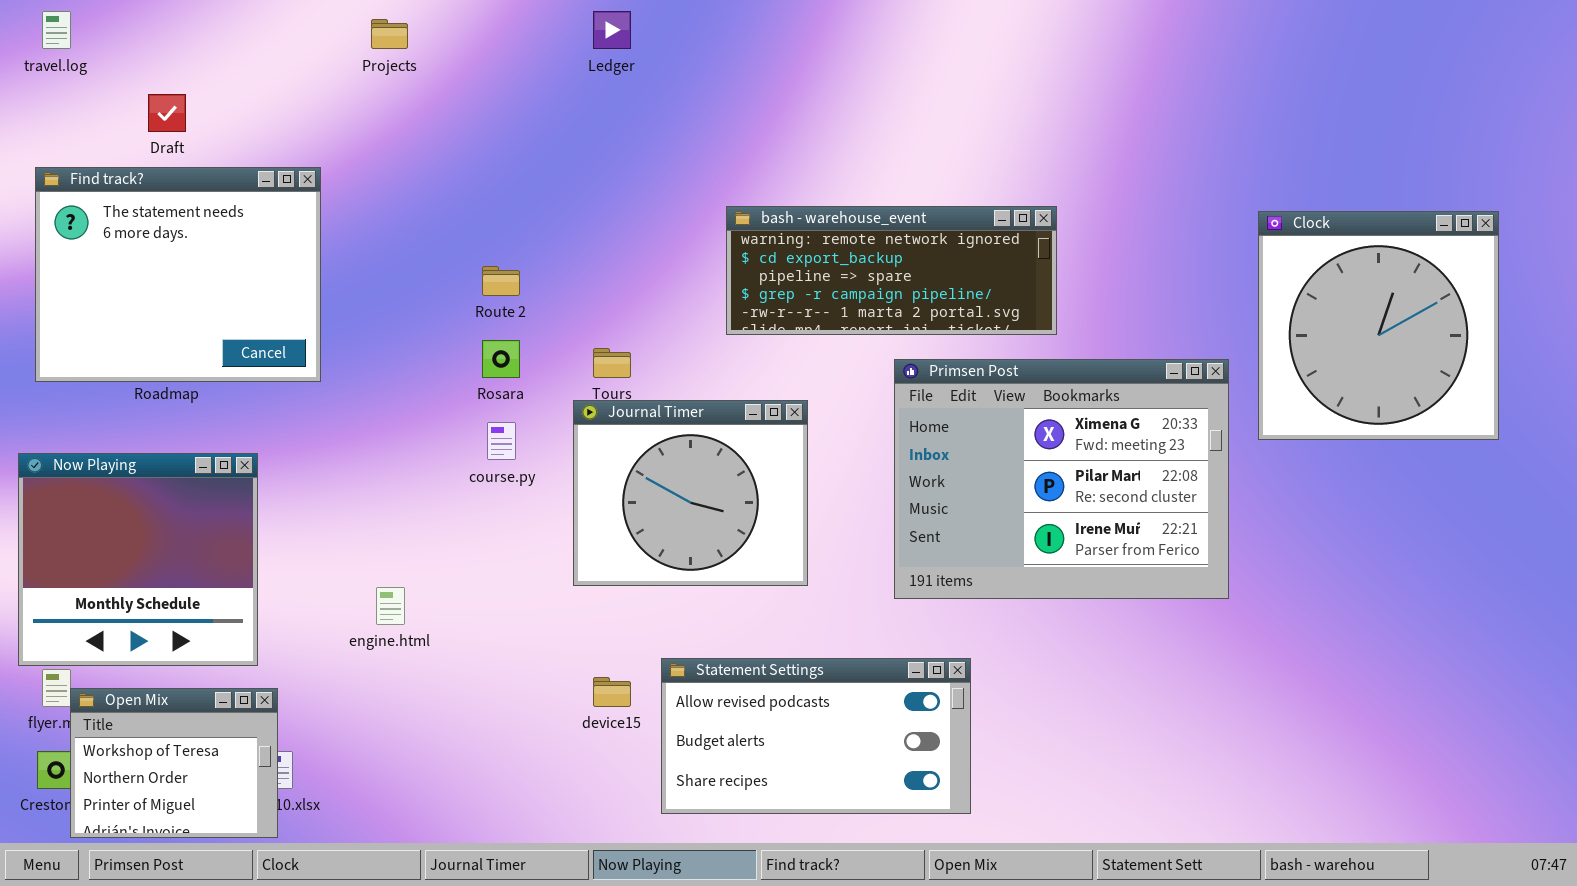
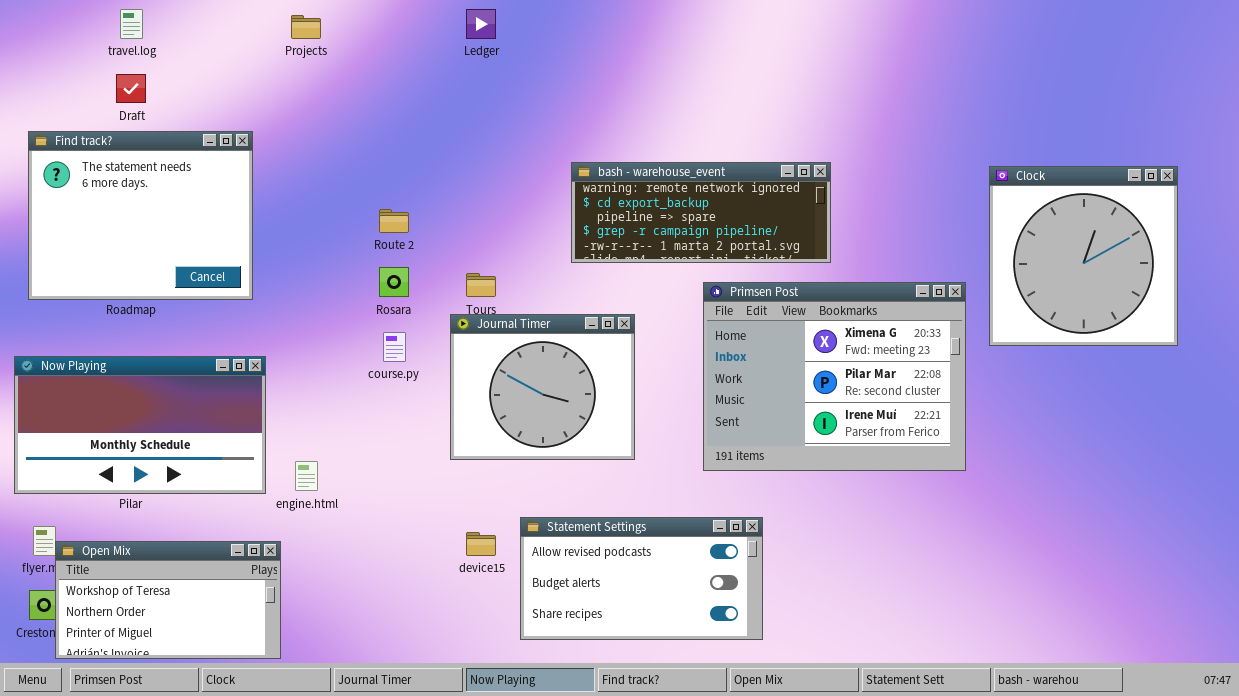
travel.log: [42,11,71,49] -> [120,9,143,39], moved
Now Playing: [18,453,258,666] -> [14,356,266,494], resized
Open Mix: [70,688,278,838] -> [55,541,281,659], resized

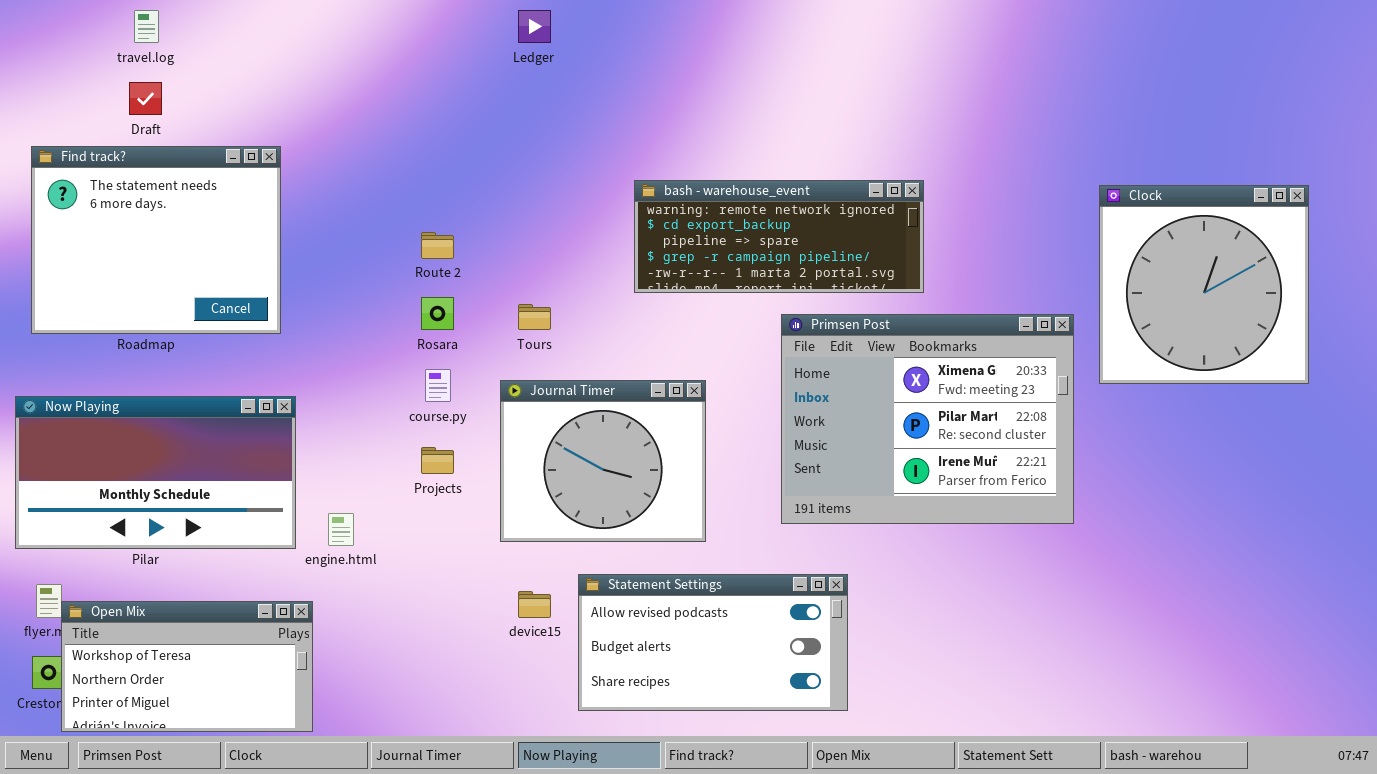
Projects: [291,15,321,39] -> [421,447,454,474], moved
Journal Timer: [450,314,635,460] -> [500,380,706,542], moved

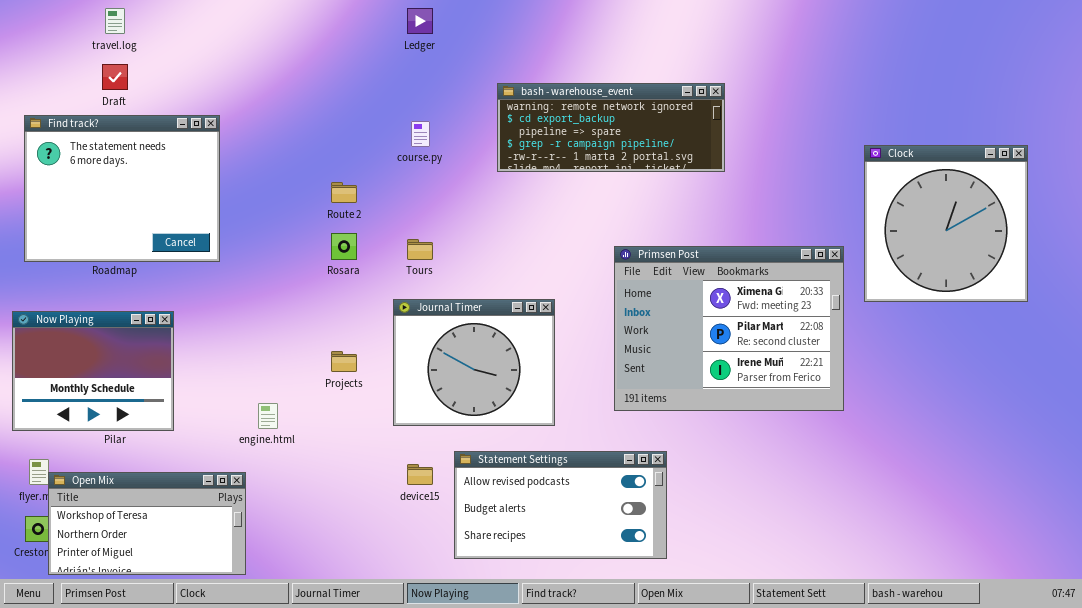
bash - warehouse_event: [634,180,924,293] -> [497,83,725,172], moved
course.py: [425,369,451,402] -> [411,121,430,147], moved
Now Playing: [15,396,296,549] -> [12,311,174,431], resized

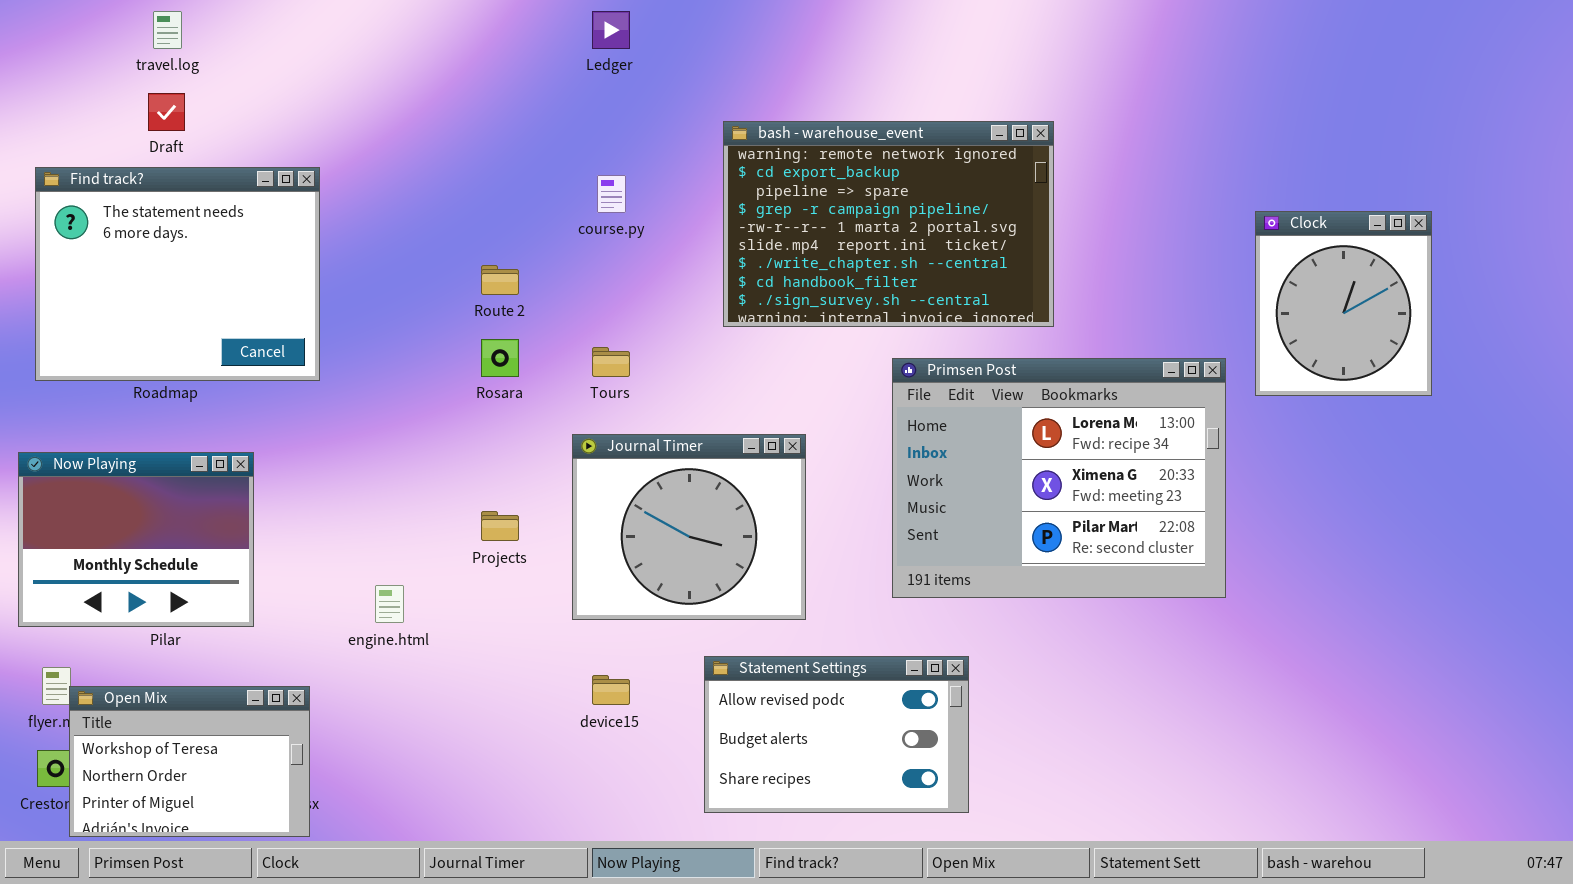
bash - warehouse_event: [497,83,725,172] -> [723,121,1054,327], resized
Clock: [864,145,1028,302] -> [1255,211,1432,396], resized
Primsen Post: [614,246,844,411] -> [892,358,1226,598], scrolled up 1 row
Statement Settings: [454,451,667,559] -> [704,656,969,813], resized
Open Mix: [48,472,246,575] -> [69,686,310,837], resized

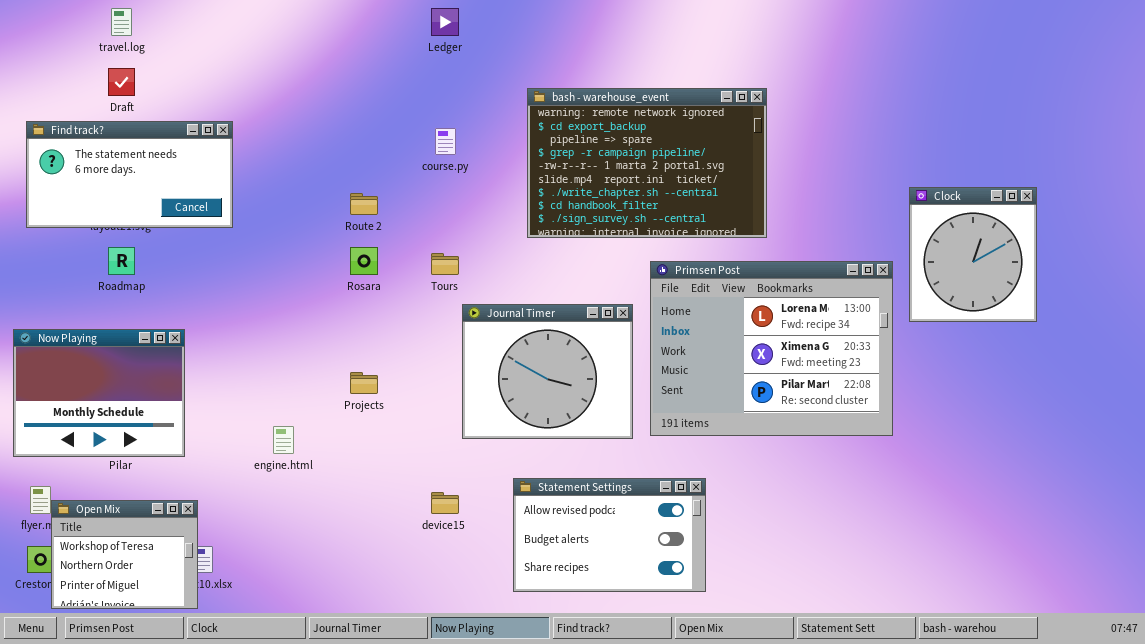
Find track?: [35,167,320,381] -> [26,121,233,228], resized
Clock: [1255,211,1432,396] -> [909,187,1037,322], moved
Journal Timer: [572,434,806,620] -> [462,304,633,439], moved
Open Mix: [69,686,310,837] -> [51,500,198,609], resized

